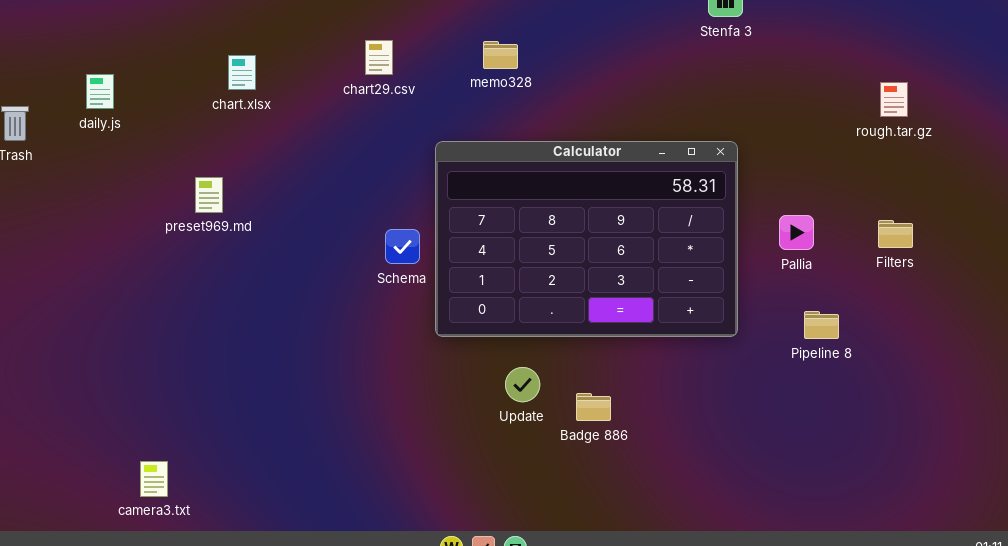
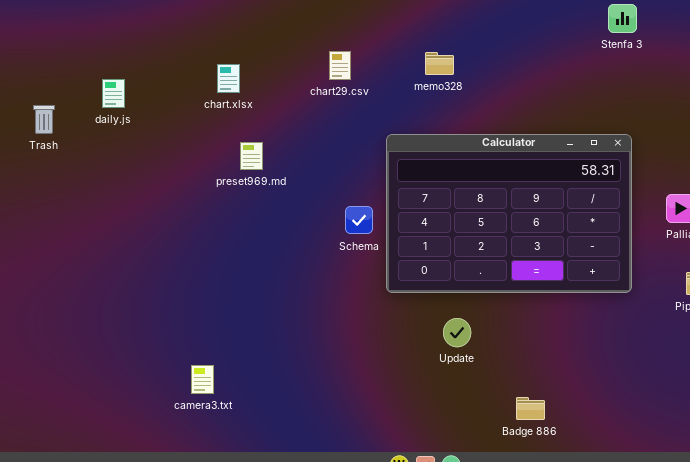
preset969.md: [195,177,223,213] -> [240,142,263,170], moved
Badge 886: [576,393,611,421] -> [516,397,545,420], moved
camera3.txt: [140,461,168,497] -> [191,365,214,394], moved

